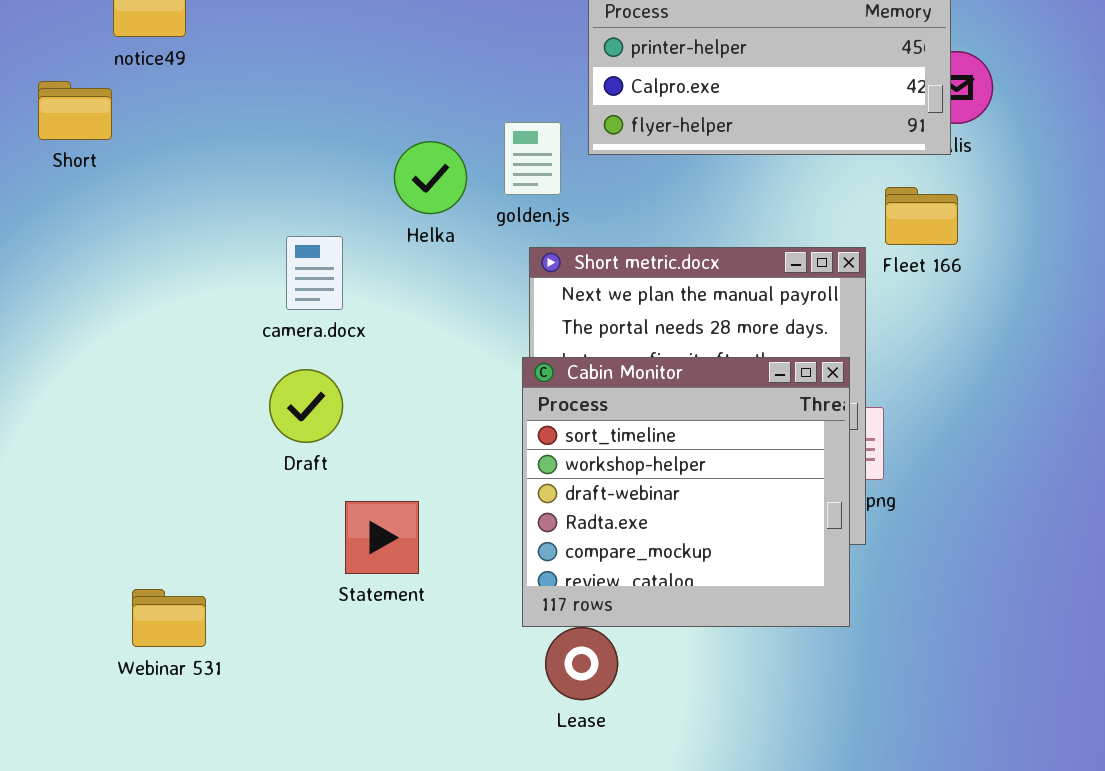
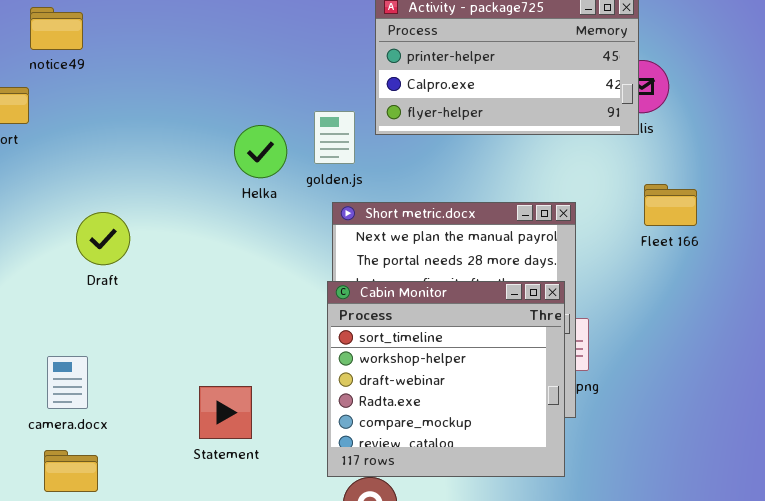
Fleet 166: [885,187,958,245] -> [644,184,697,226], moved
camera.docx: [286,236,343,310] -> [47,356,88,409], moved
Draft: [269,369,343,443] -> [76,212,130,265], moved

